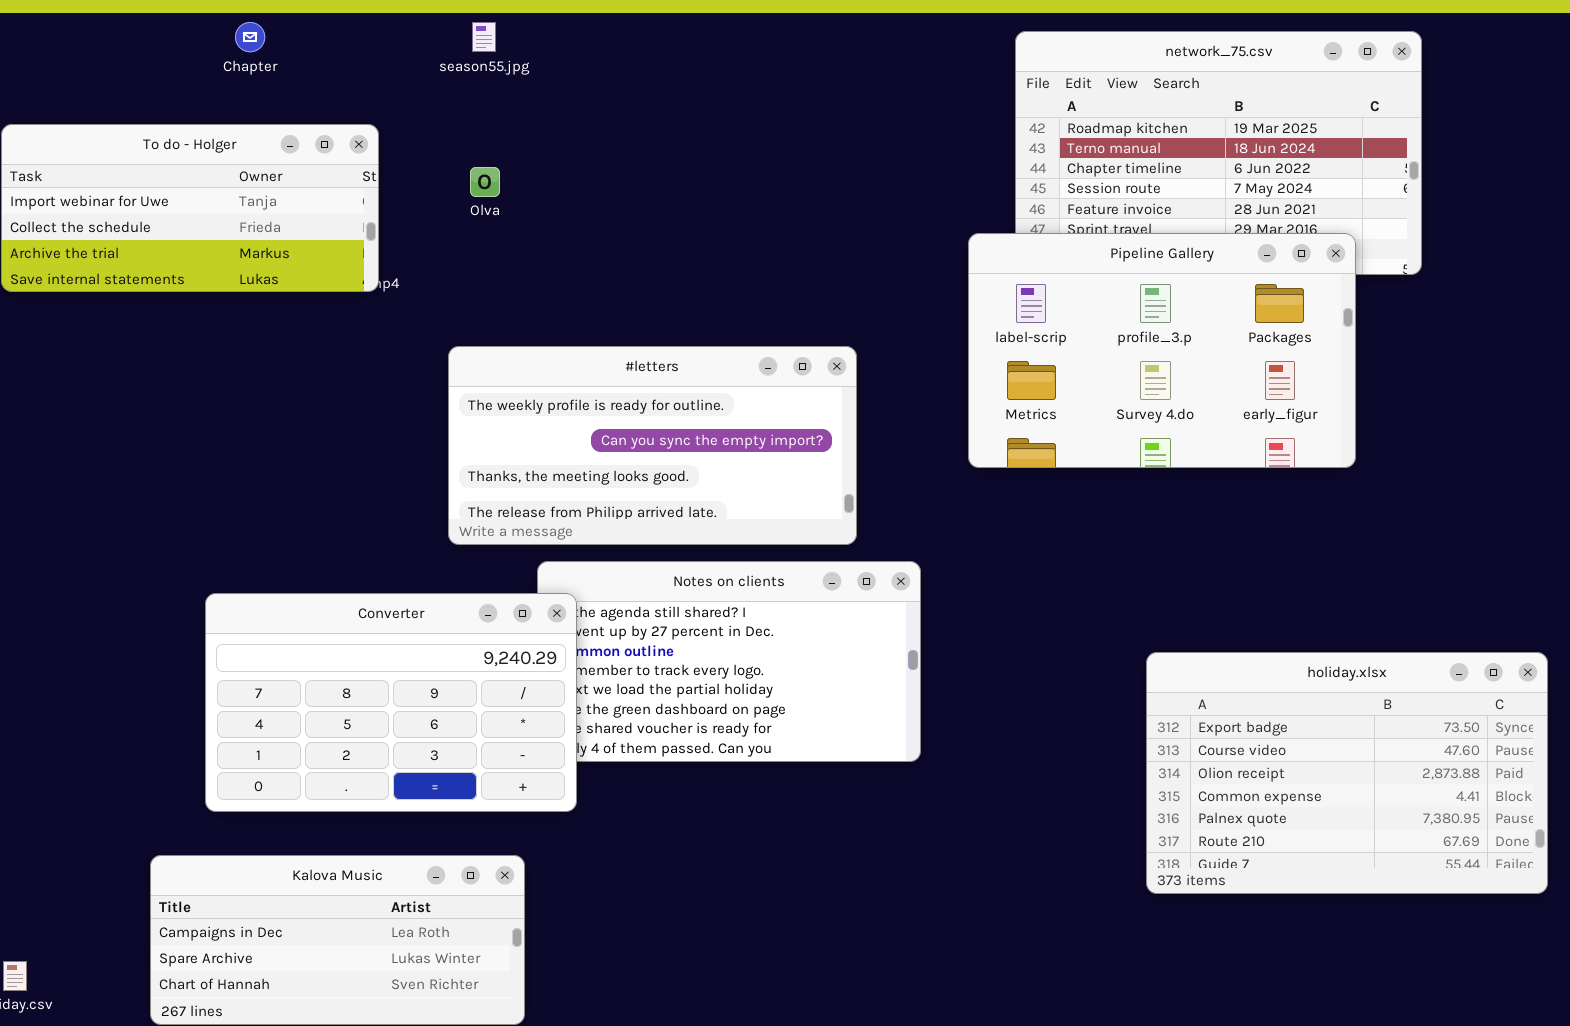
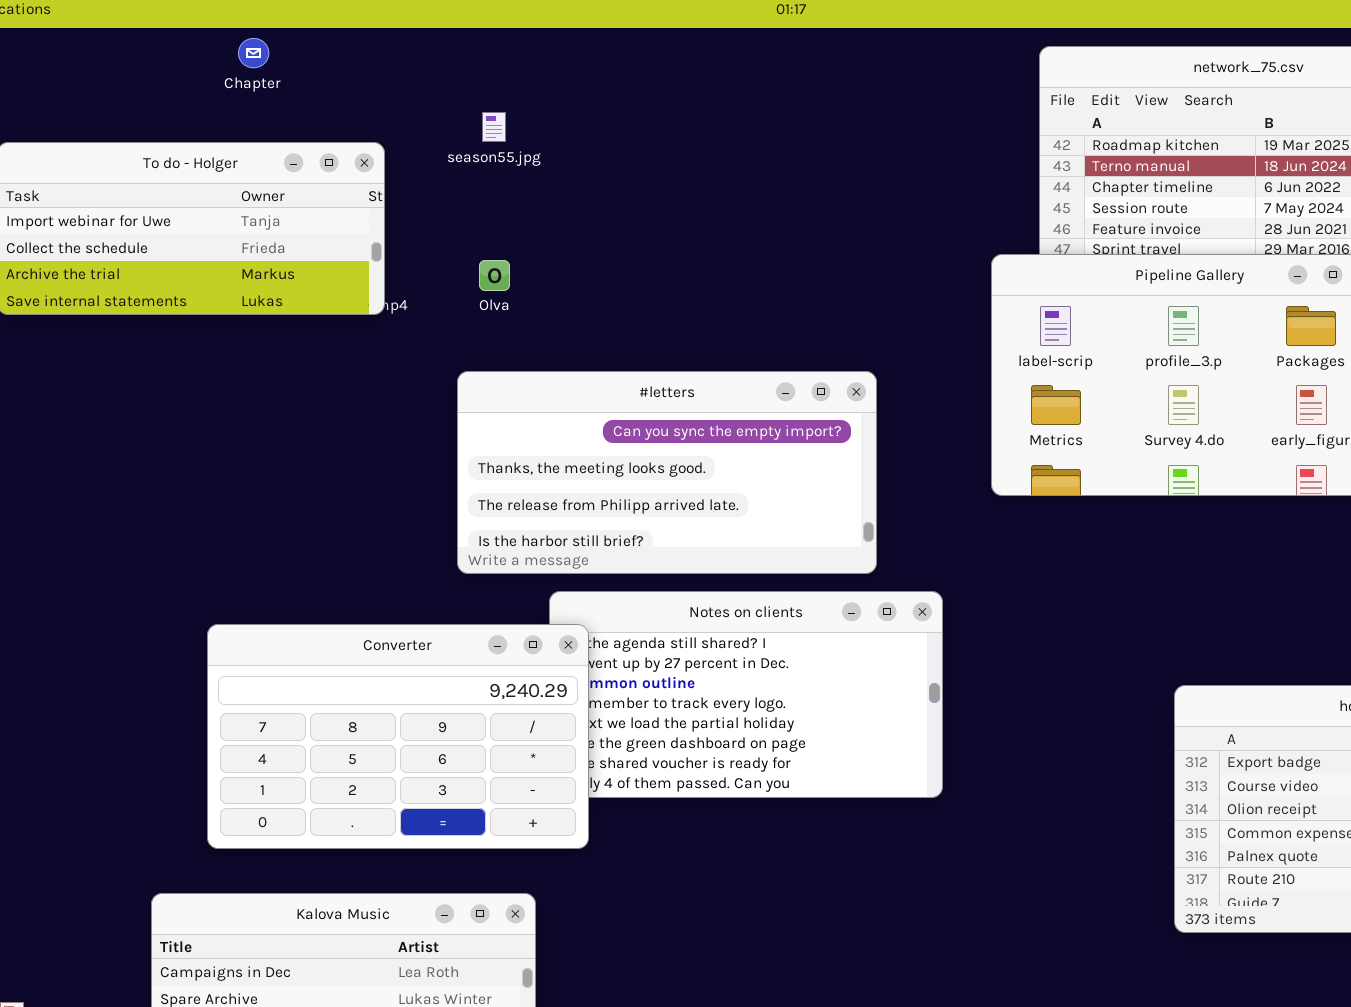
season55.jpg: [472,22,496,52] -> [482,112,506,142], moved
Olva: [470,167,500,197] -> [479,260,510,291], moved
#letters: [448,346,857,545] -> [457,371,877,574], scrolled down 1 row

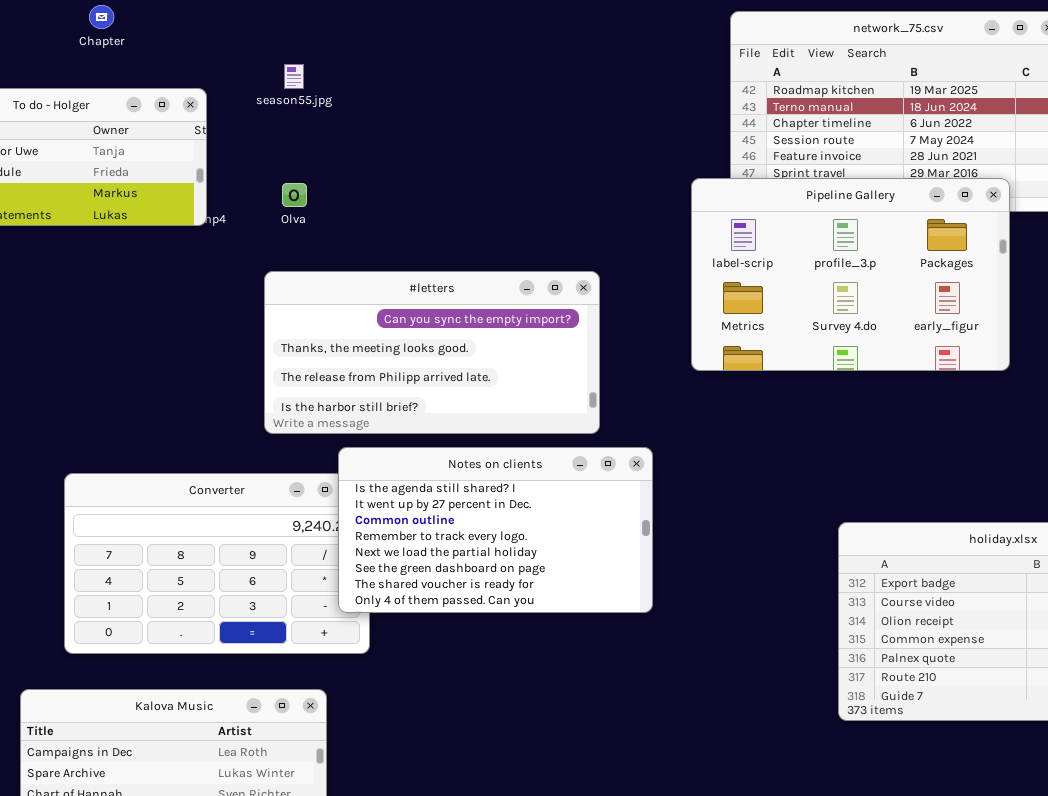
Notes on clients: [549,591,943,798] -> [338,447,653,613], raised

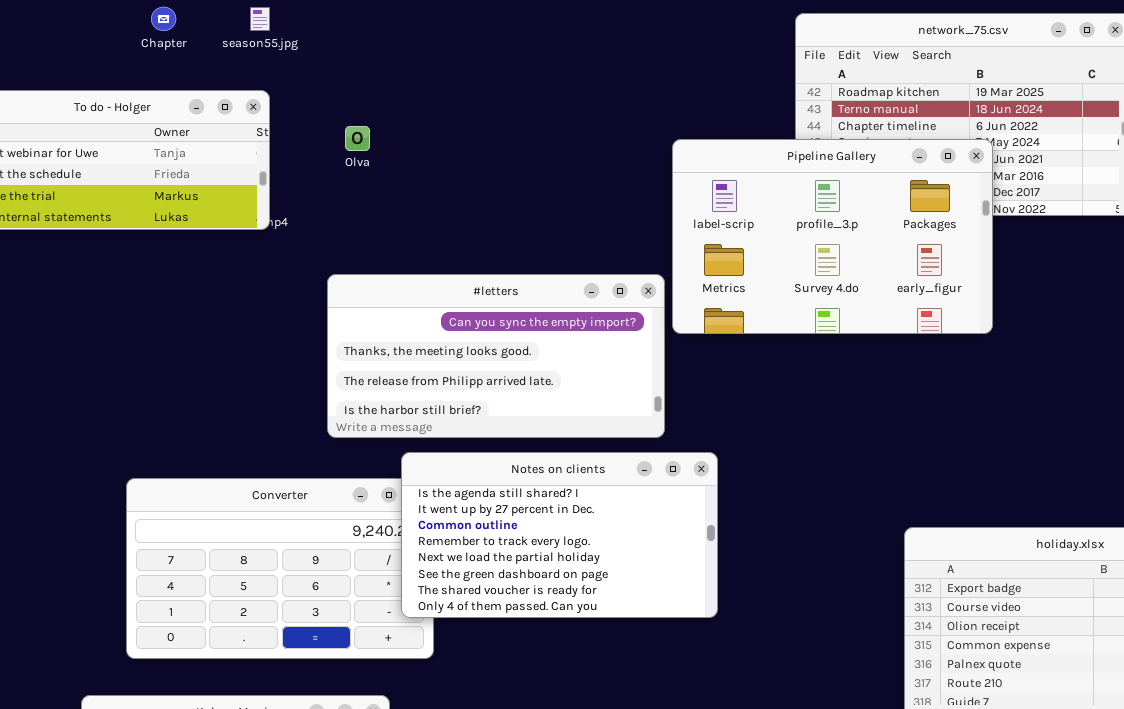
season55.jpg: [284,64,304,89] -> [250,7,270,31], moved
Pipeline Gallery: [691,178,1010,371] -> [672,139,993,334], moved
Olva: [282,183,307,207] -> [345,126,370,151], moved

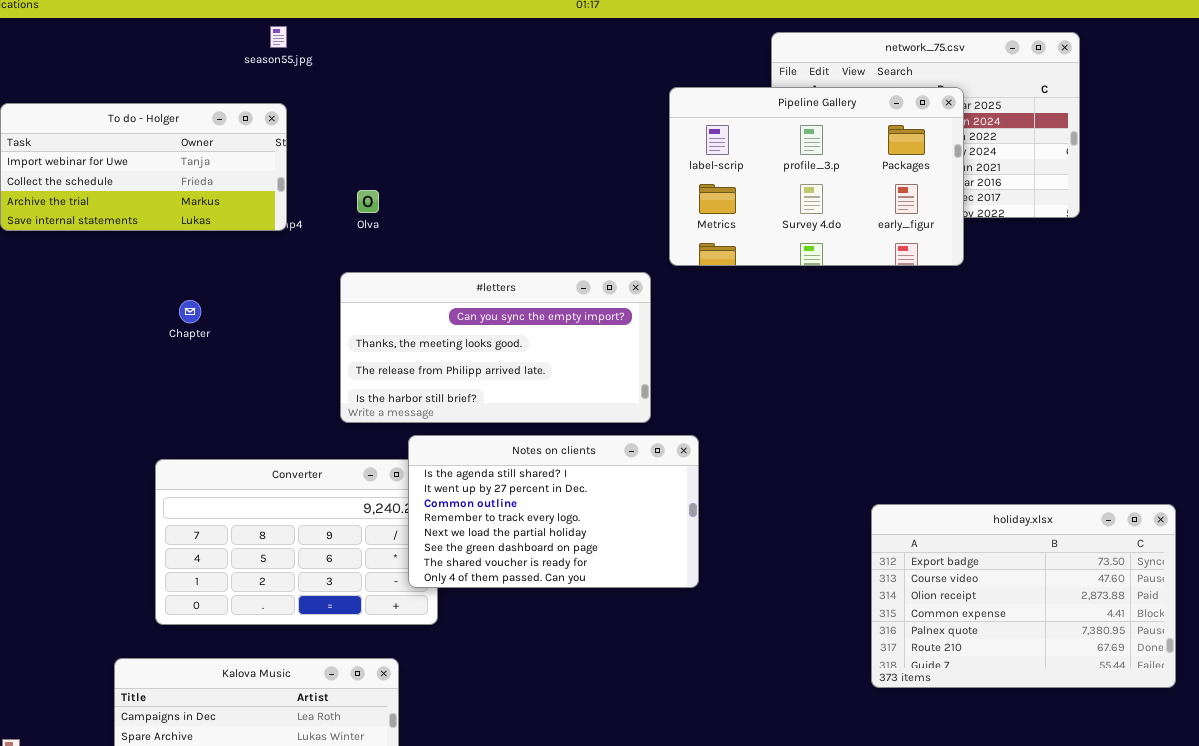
Chapter: [151,7,176,31] -> [179,300,201,323], moved
Olva: [345,126,370,151] -> [357,190,379,213], moved
Pipeline Gallery: [672,139,993,334] -> [669,87,964,266], moved

